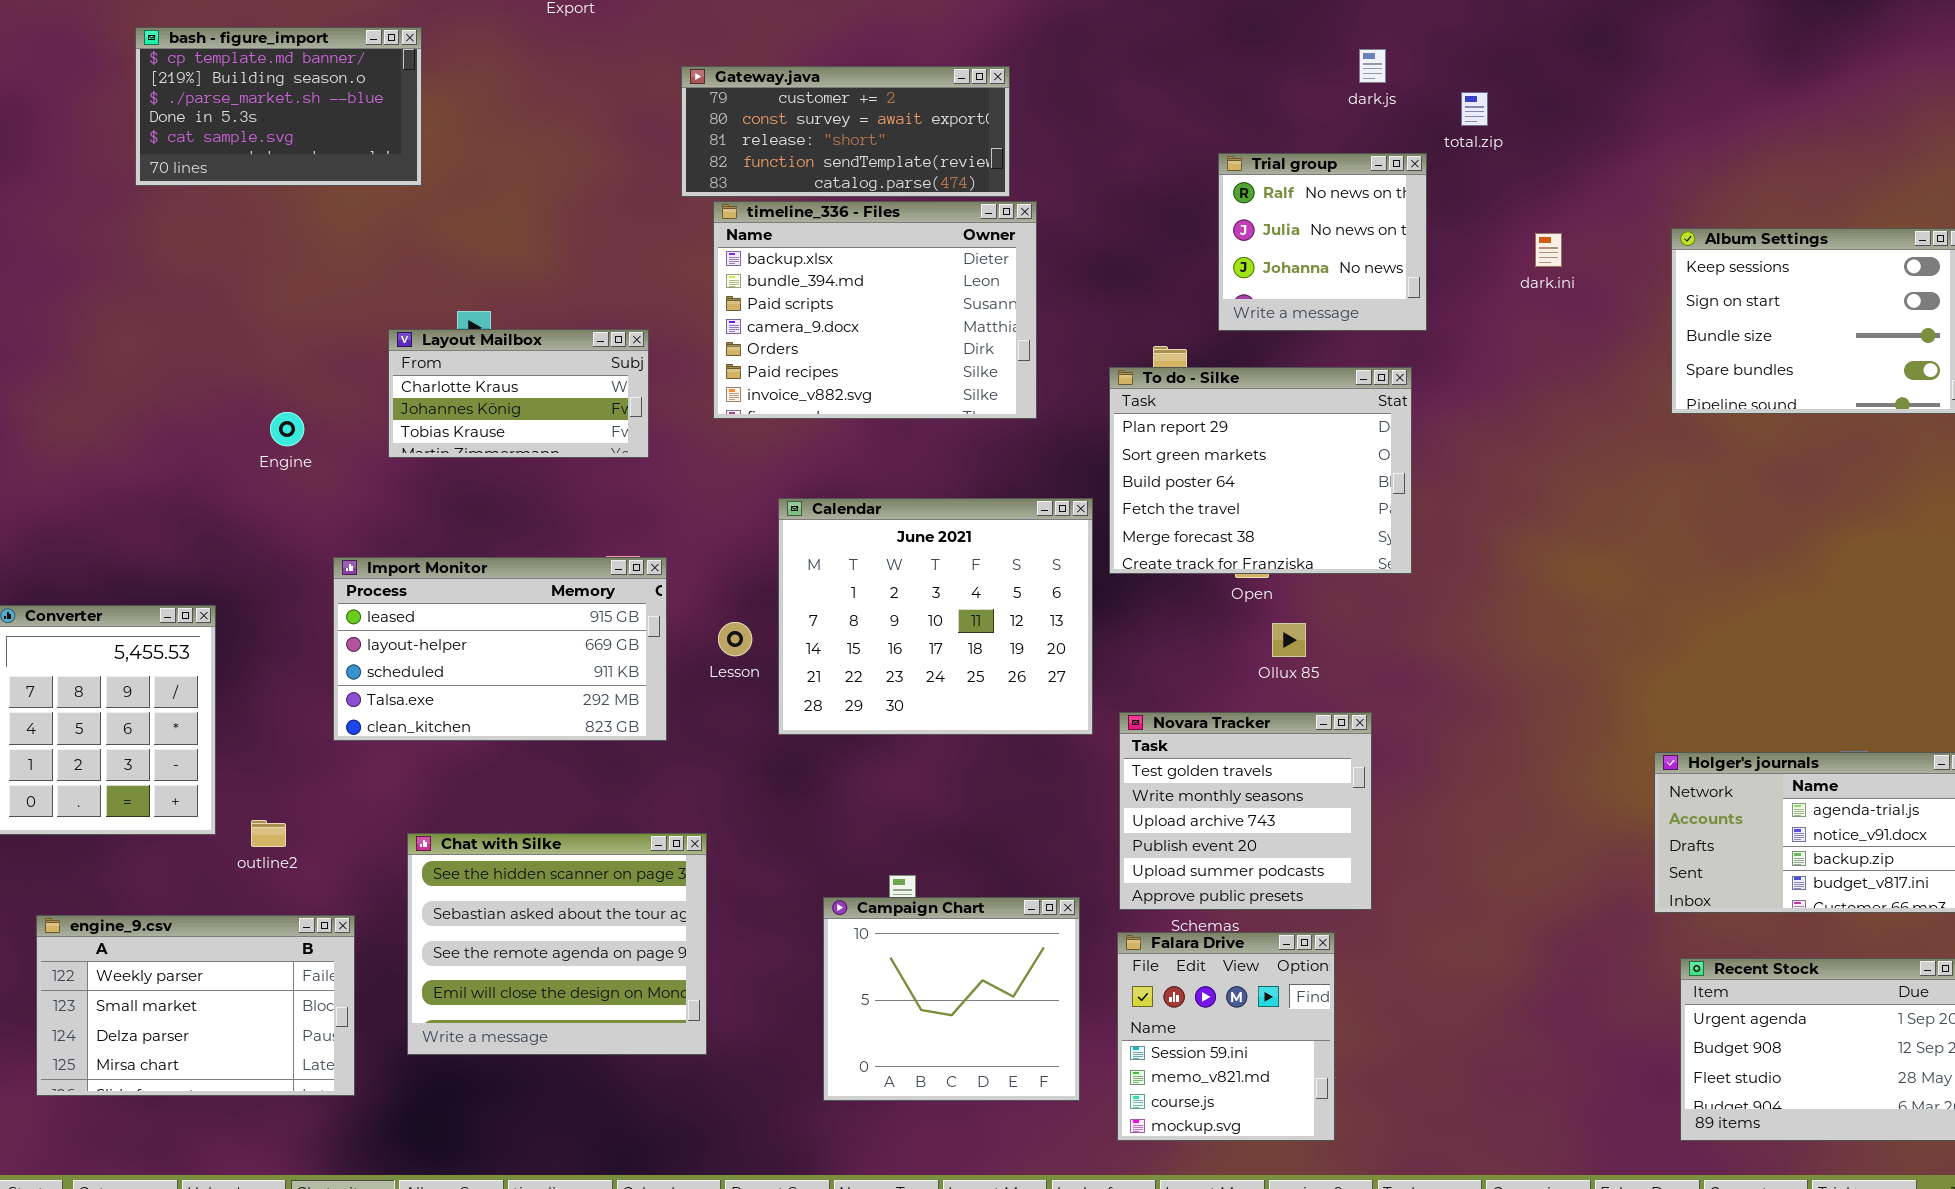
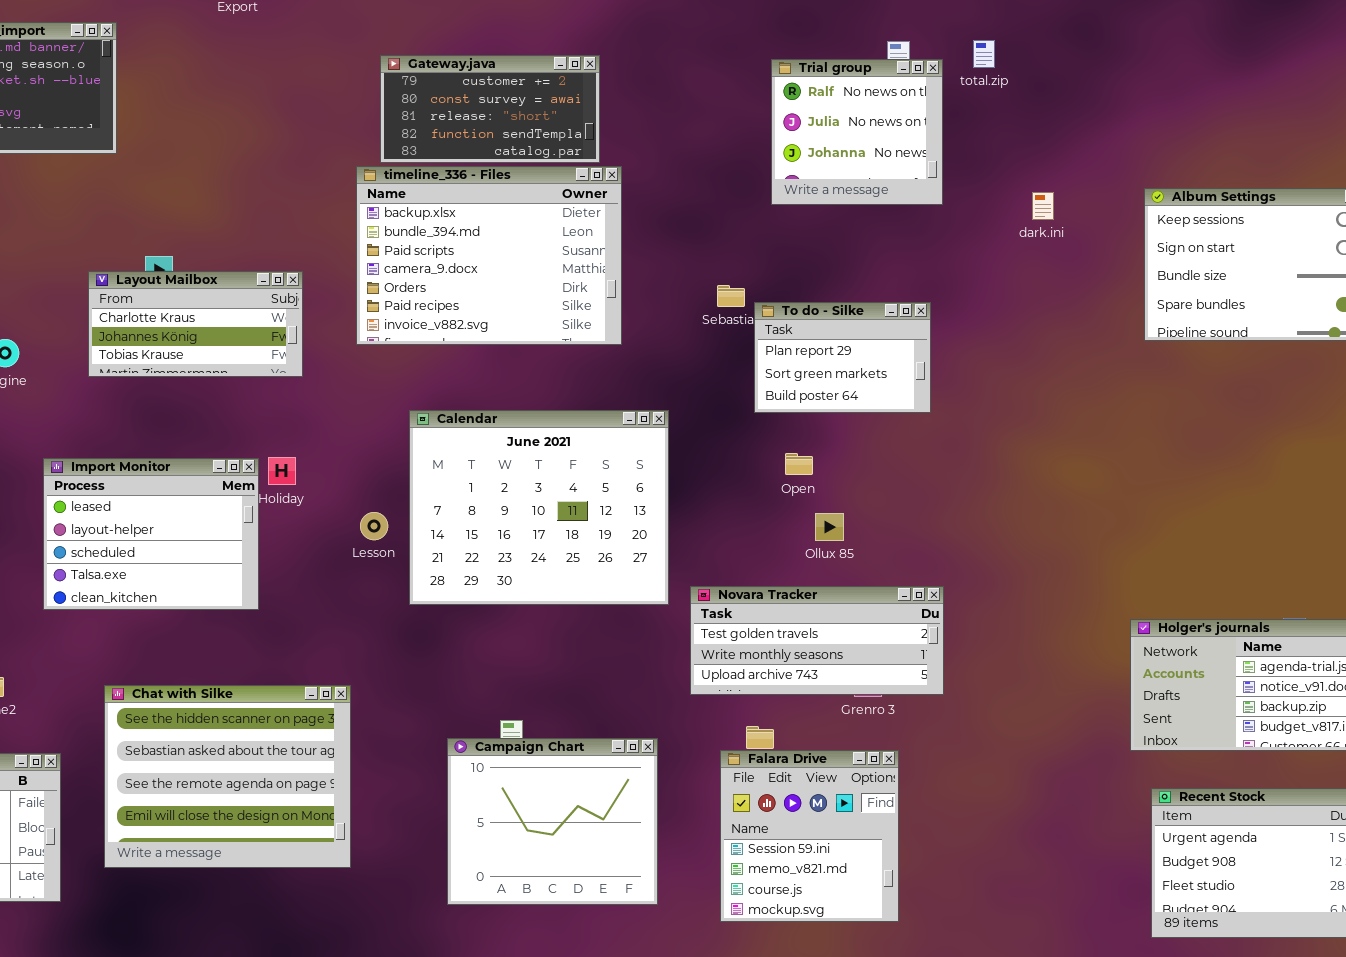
Gateway.java: [681,66,1010,197] -> [380,55,600,163], resized
total.zip: [1461,92,1488,126] -> [973,40,995,68], moved
Trial group: [1218,153,1427,331] -> [771,59,943,205], moved
To do - Silke: [1109,367,1412,574] -> [754,302,931,413], resized
Import Monitor: [333,557,667,741] -> [43,458,259,610], resized
Novara Tracker: [1119,712,1372,910] -> [690,586,944,695], resized
Falara Drive: [1117,932,1335,1141] -> [720,750,899,922], moved

